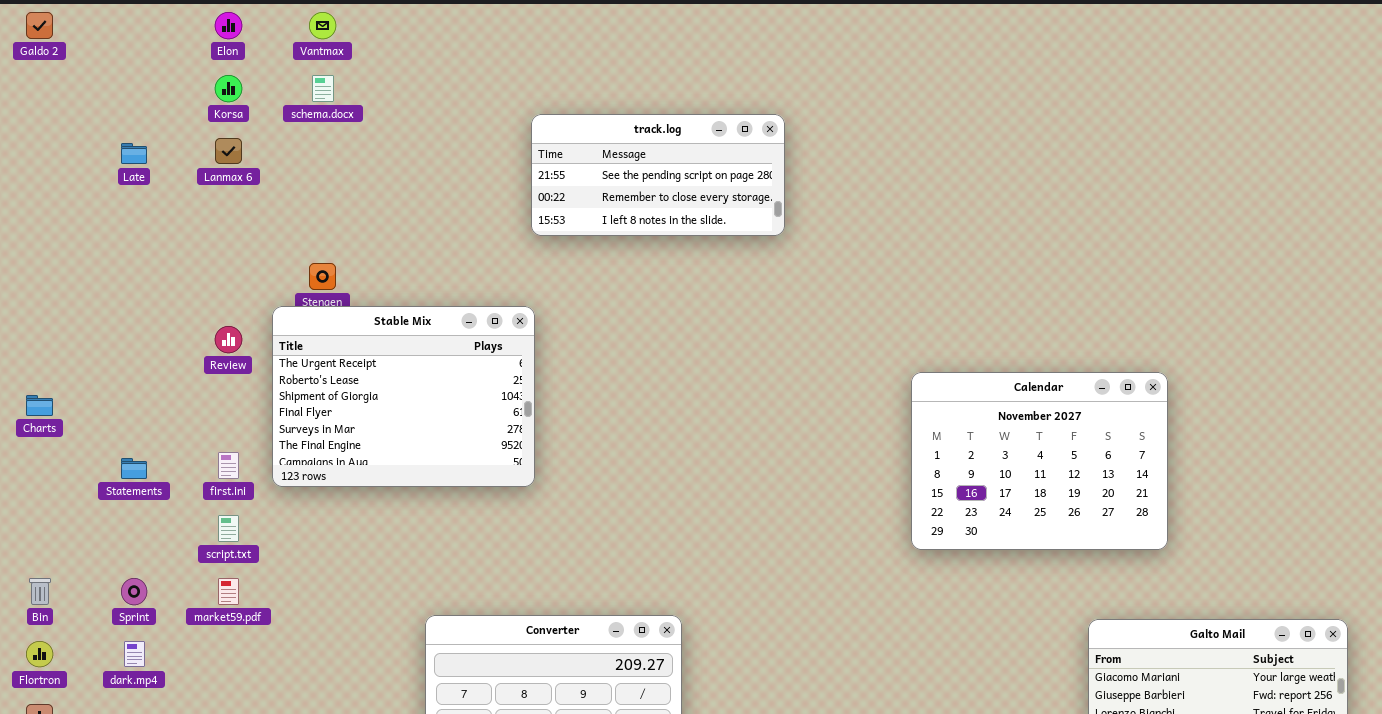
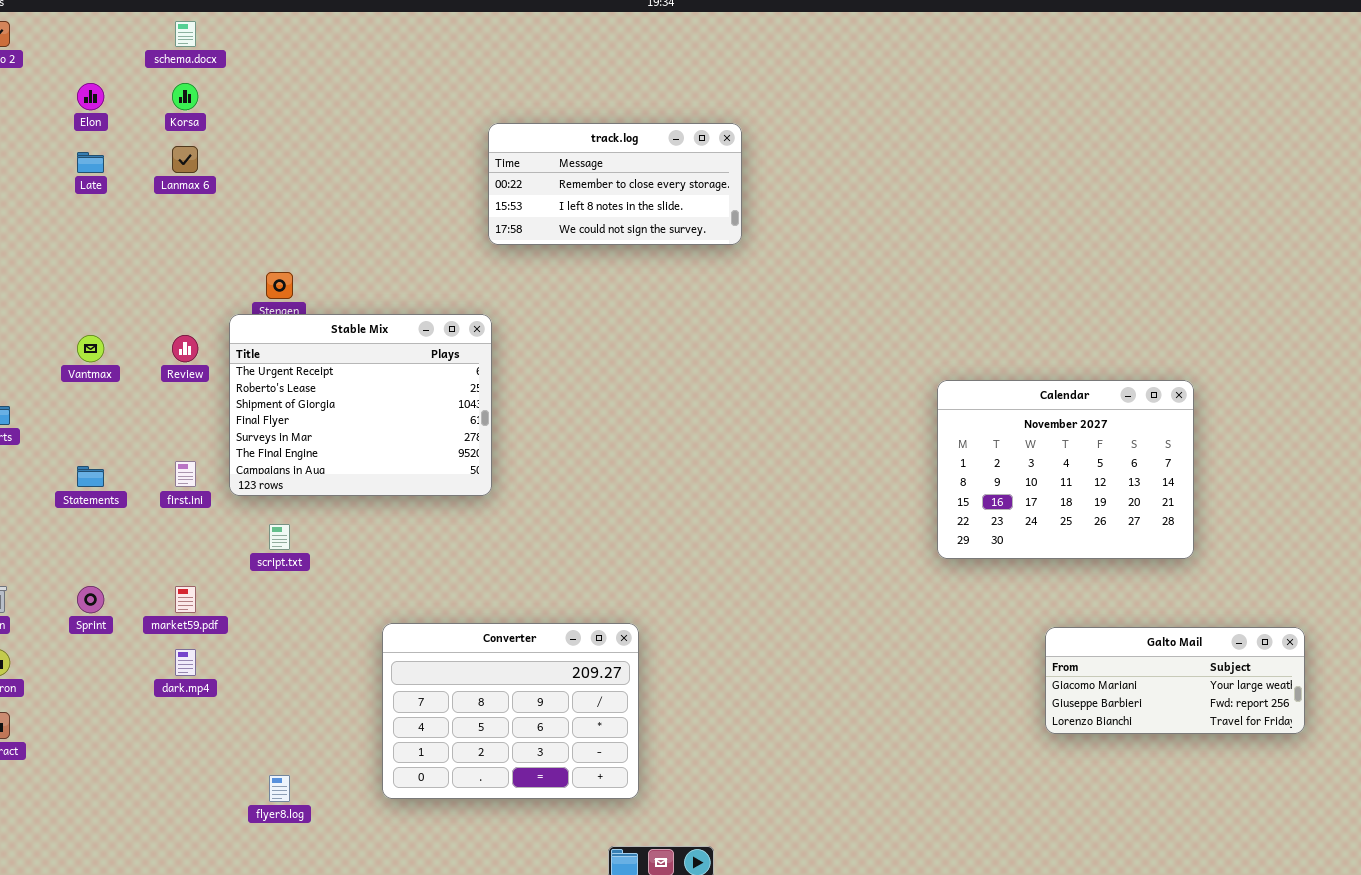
Elon: [215,12,242,39] -> [77,83,104,110], moved
Vantmax: [309,12,336,39] -> [77,335,104,362], moved
schema.docx: [312,75,334,102] -> [175,21,196,47], moved
track.log: [531,114,785,236] -> [488,123,742,245], scrolled down 1 row
Calendar: [911,372,1168,550] -> [937,380,1194,559], moved
script.txt: [218,515,239,542] -> [269,524,290,550], moved
dark.mp4: [124,641,145,667] -> [175,649,196,676], moved

